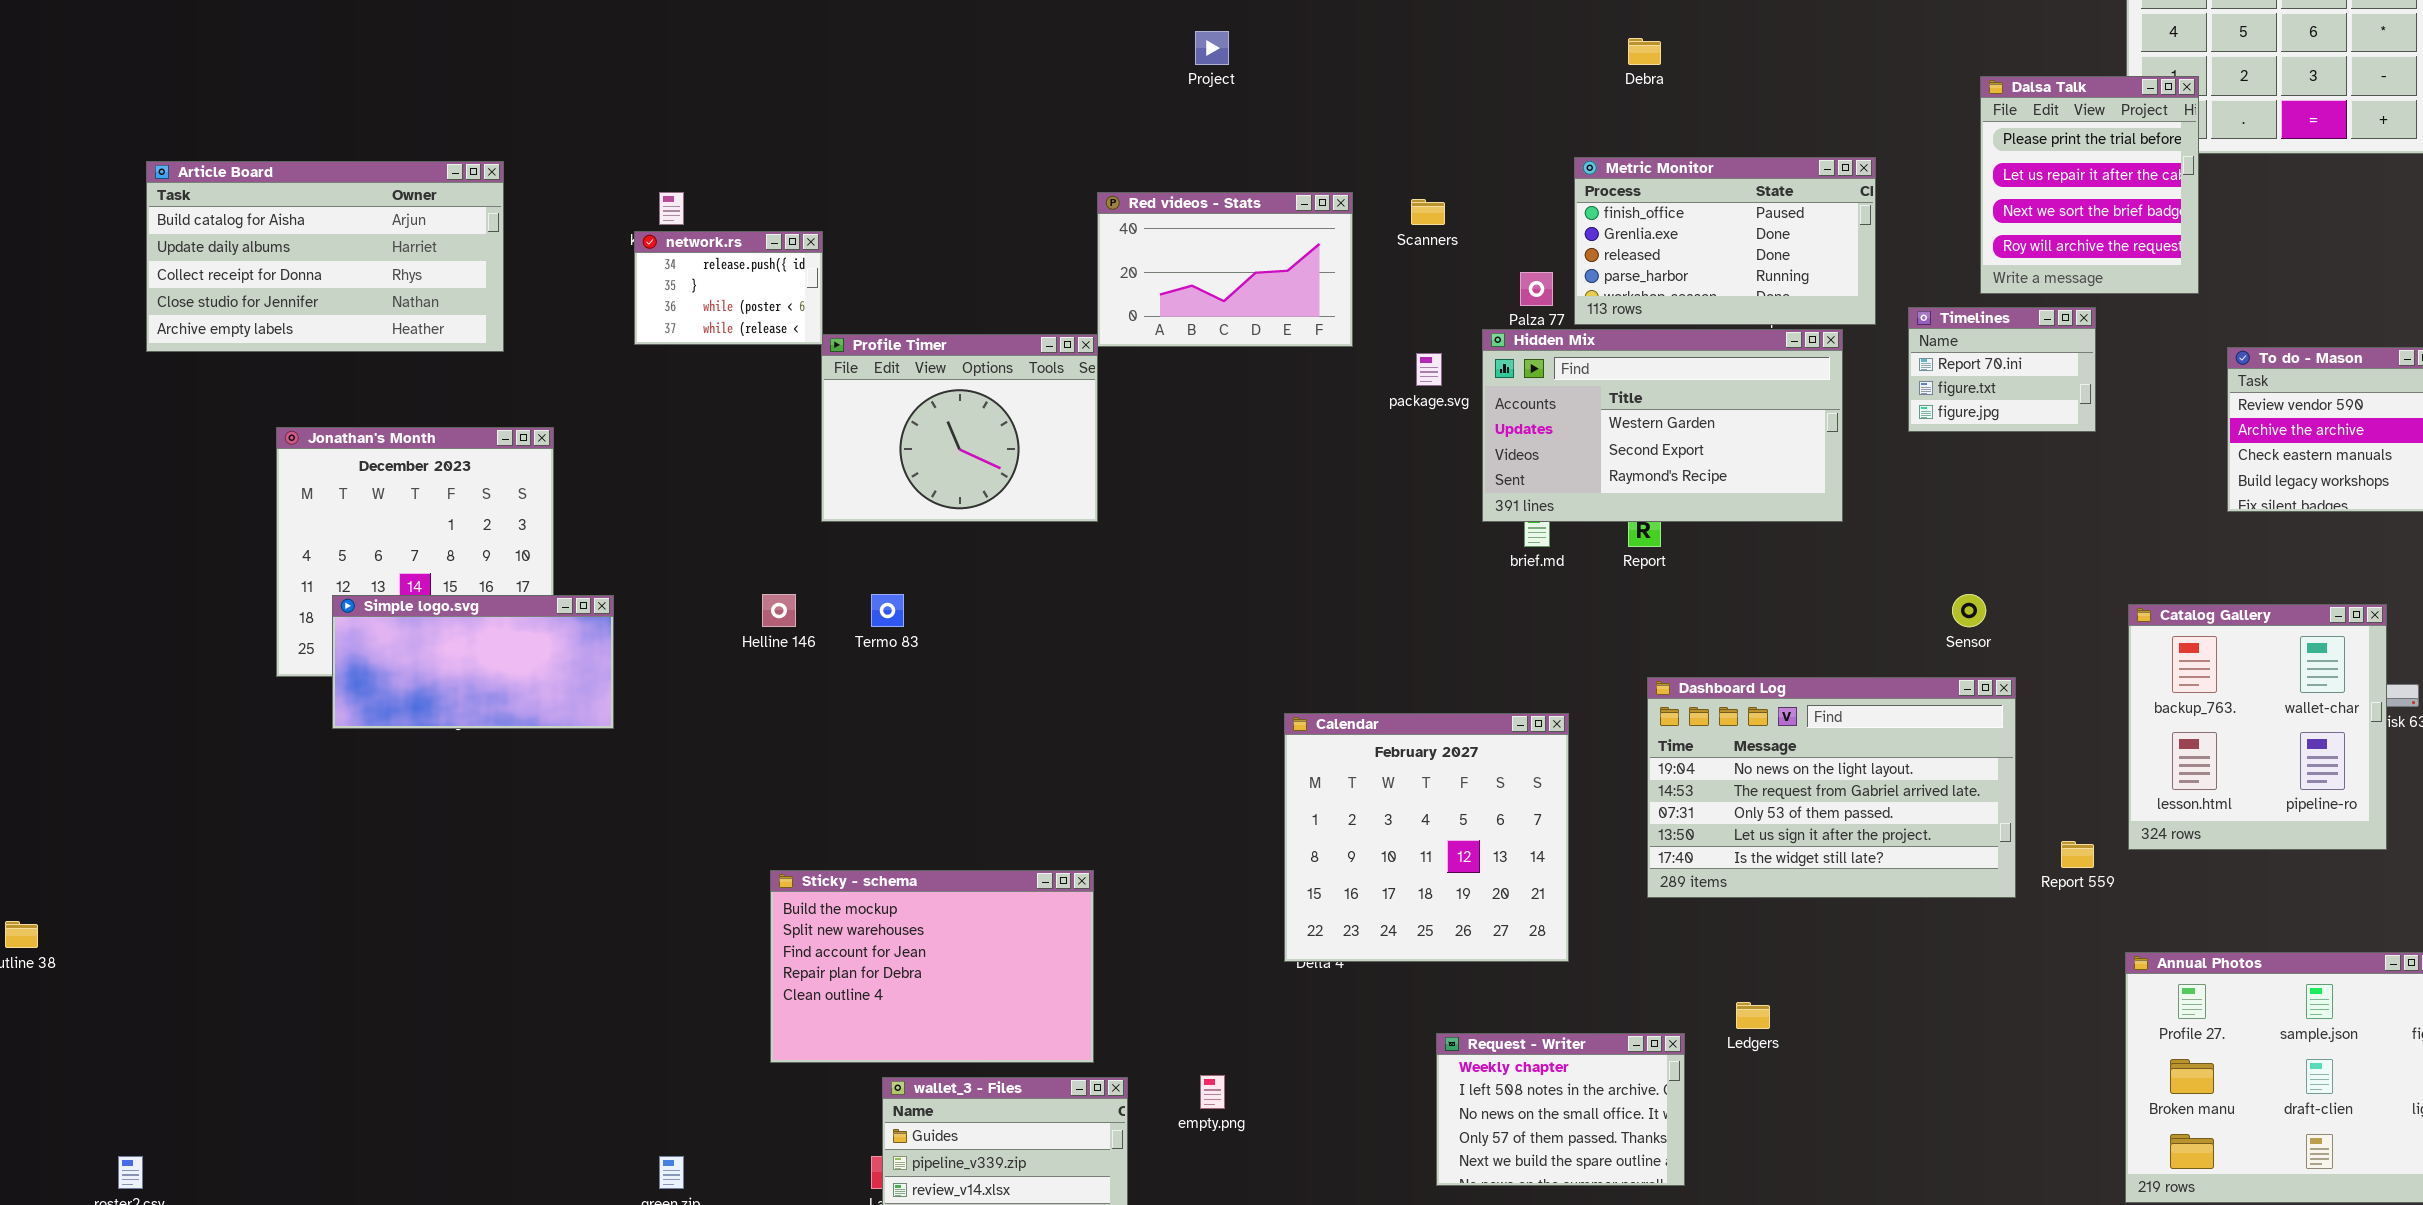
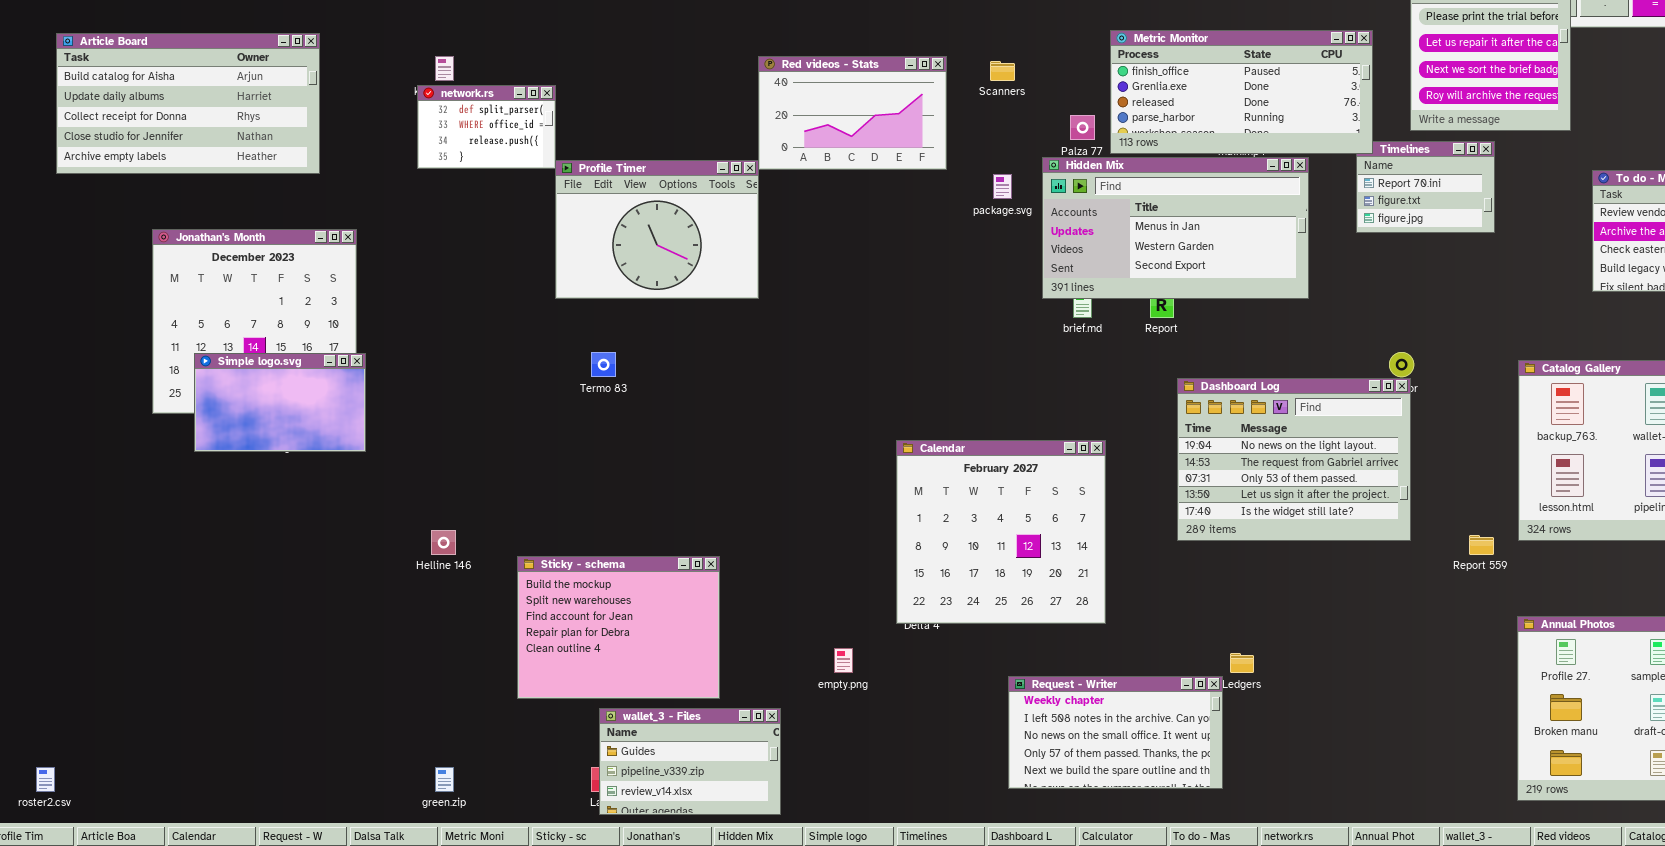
Metric Monitor: [1574,157,1876,325] -> [1110,30,1373,154], resized
network.rs: [634,231,823,345] -> [417,85,556,169], scrolled up 2 rows
Hidden Mix: [1482,329,1843,522] -> [1042,157,1309,299], scrolled up 1 row
Helline 146: [762,594,796,627] -> [431,530,456,555], moved
Simple logo.svg: [332,595,614,729] -> [194,353,366,452], resized
Dashboard Log: [1647,677,2016,898] -> [1177,378,1411,541], moved, resized
Sticky - schema: [770,870,1094,1063] -> [517,556,720,699], resized
Request - Writer: [1436,1033,1685,1186] -> [1008,676,1223,789], resized
empty.png: [1200,1075,1225,1109] -> [834,648,853,673], moved

